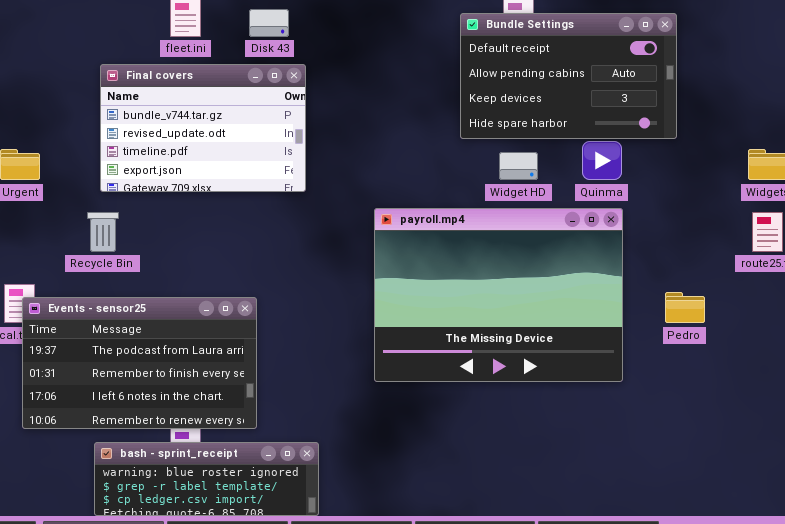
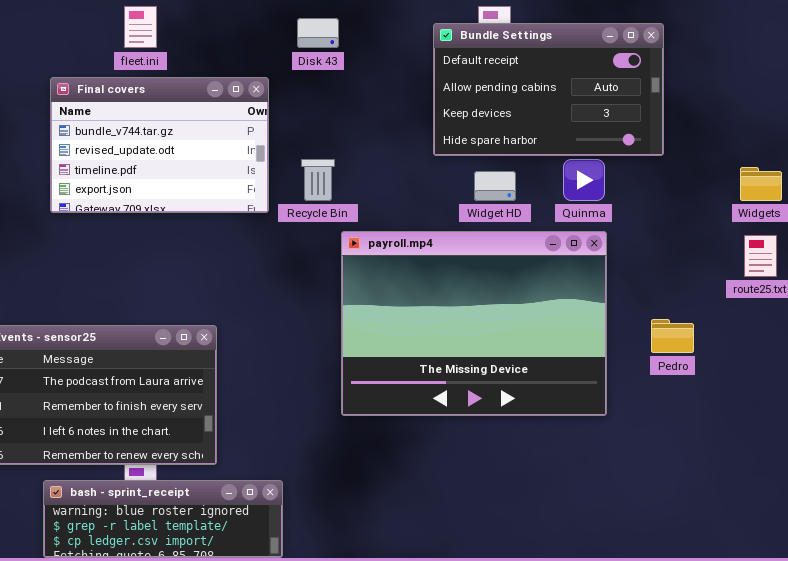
Disk 43: [249,9,289,37] -> [297,18,339,48], moved
Recycle Bin: [87,212,119,252] -> [301,159,335,201], moved

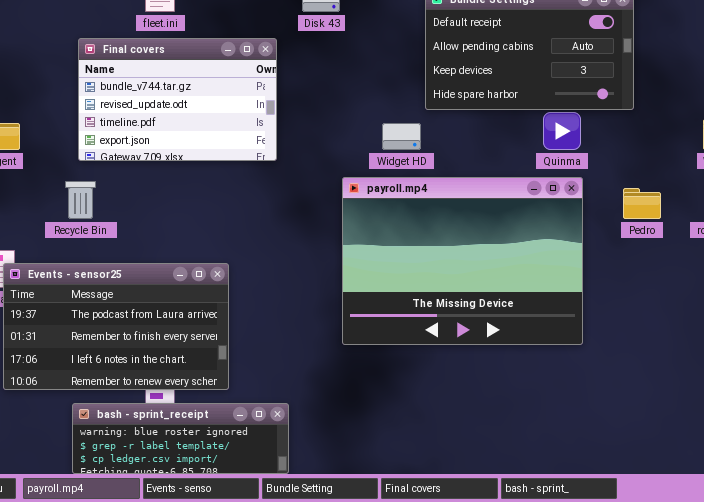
Recycle Bin: [301,159,335,201] -> [65,181,96,219], moved
Widget HD: [474,171,516,201] -> [382,123,421,150], moved
Pedro: [651,319,694,353] -> [623,188,661,219], moved

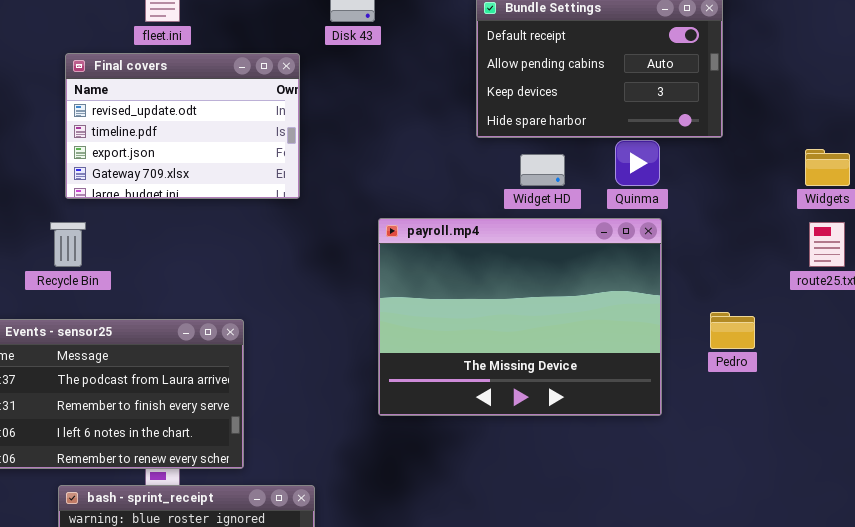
Final covers: [78,38,277,161] -> [65,53,300,199], scrolled down 1 row
Widget HD: [382,123,421,150] -> [520,154,565,186], moved
Pedro: [623,188,661,219] -> [710,312,755,349], moved

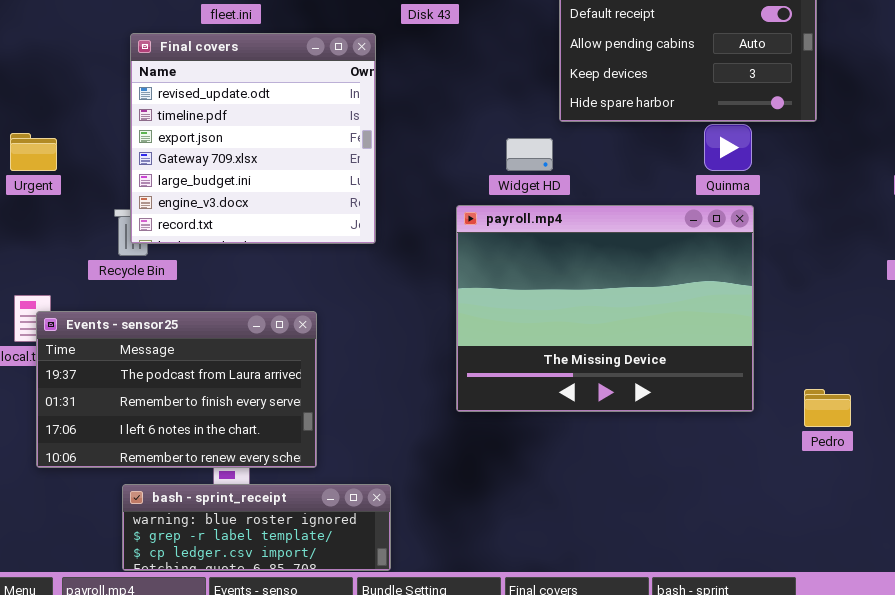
Final covers: [65,53,300,199] -> [130,33,376,244], resized
Widget HD: [520,154,565,186] -> [506,138,553,171], moved
Pedro: [710,312,755,349] -> [804,389,851,427], moved

